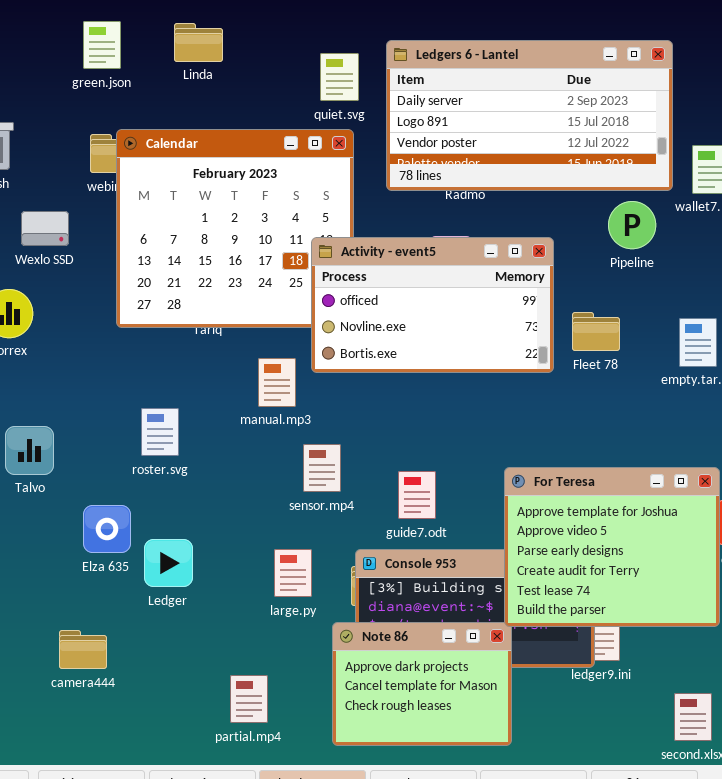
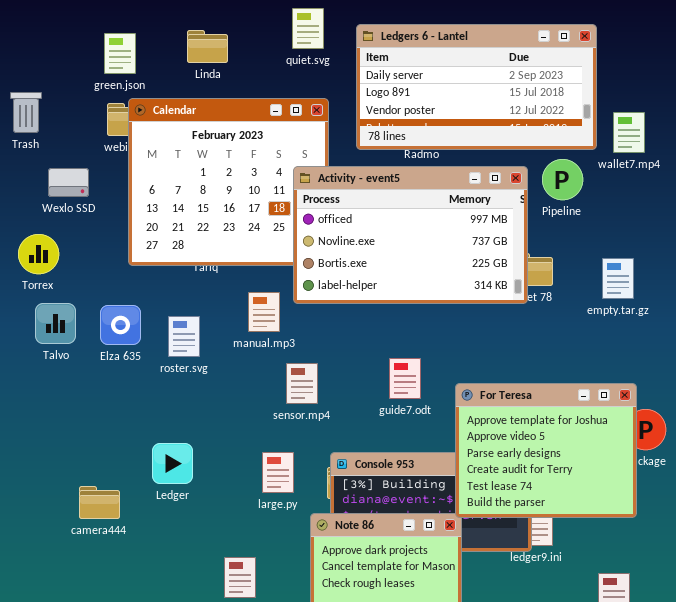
green.json: [83,21,121,69] -> [104,33,136,74], moved
Linda: [174,23,223,62] -> [187,30,228,63], moved
quiet.svg: [320,53,359,101] -> [292,8,324,49], moved
Activity - event5: [311,237,554,373] -> [293,166,528,304], resized
roster.svg: [141,408,179,456] -> [168,316,200,357], moved
Talvo: [5,426,54,475] -> [35,303,76,344], moved
guide7.odt: [398,471,436,519] -> [389,358,421,399], moved
Elza 635: [83,505,131,553] -> [100,305,141,345], moved
camera444: [59,630,107,669] -> [79,486,120,519], moved

